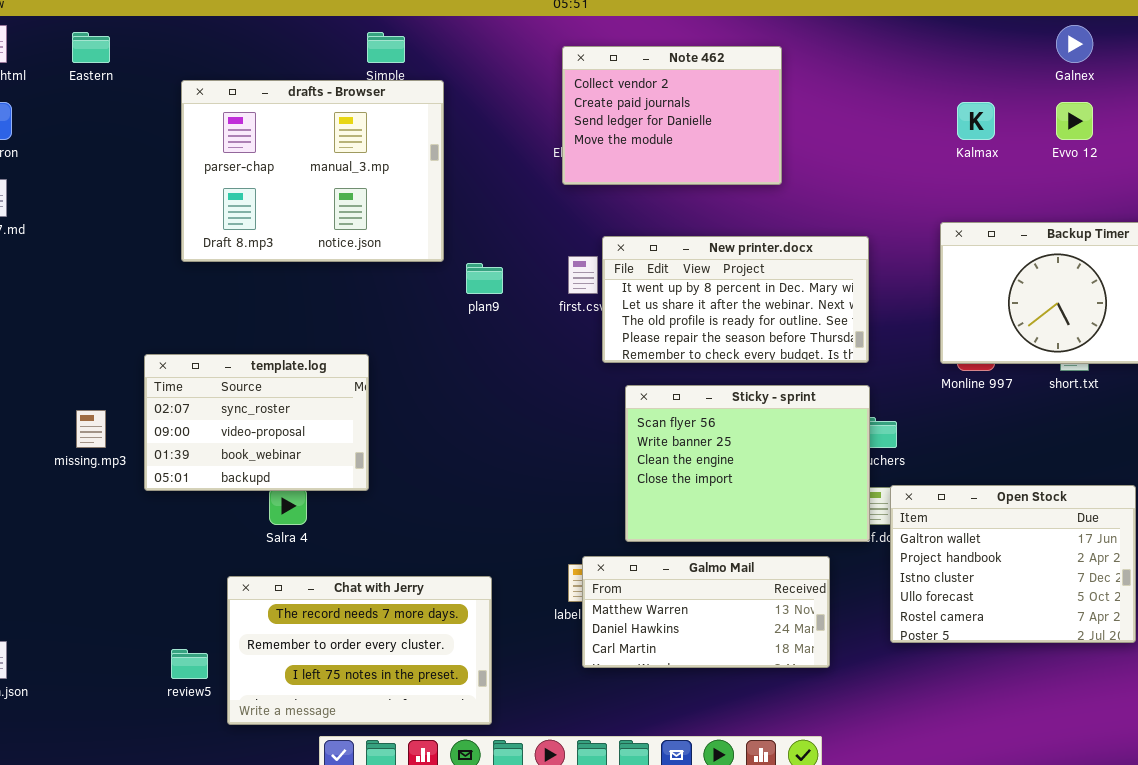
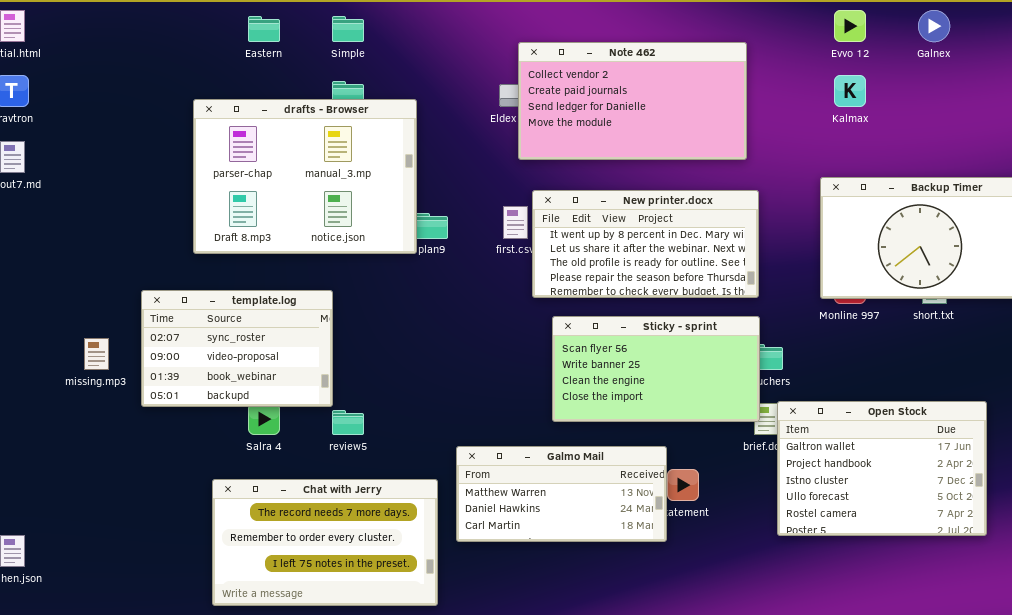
Eastern: [72,32,110,63] -> [248,16,280,42], moved
Note 462: [562,46,782,185] -> [518,42,747,160], moved, resized
drafts - Browser: [181,80,444,262] -> [193,99,417,254], moved
Evvo 12: [1056,102,1093,140] -> [834,10,866,42], moved
Sticky - sprint: [625,385,870,542] -> [552,316,760,422], resized
Galmo Mail: [582,556,830,668] -> [456,446,667,542], moved
review5: [171,649,208,679] -> [332,410,364,435], moved

